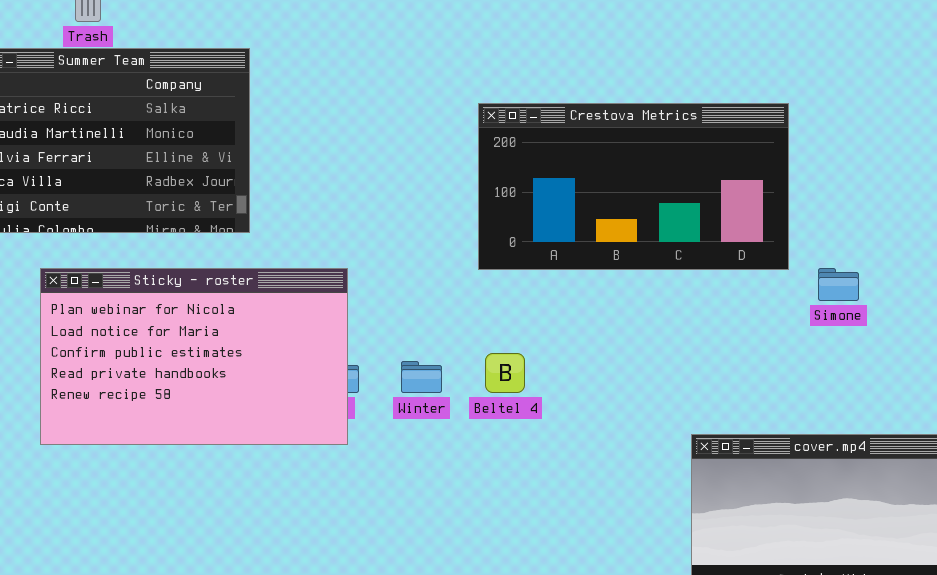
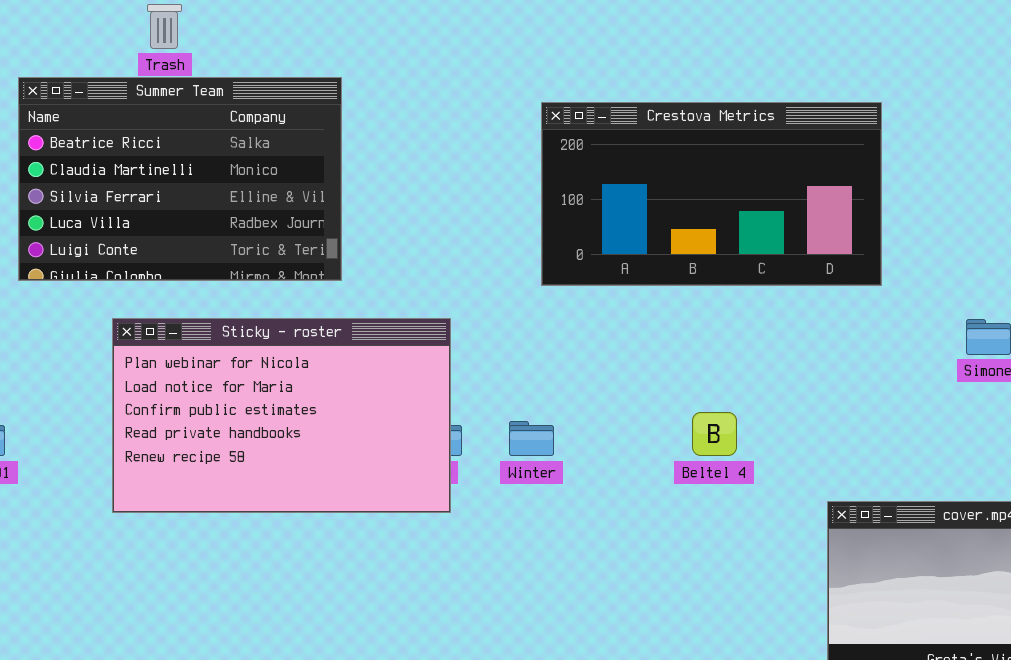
Crestova Metrics: [478,103,789,270] -> [541,102,882,286], moved
Beltel 4: [485,353,525,393] -> [692,412,737,456], moved

